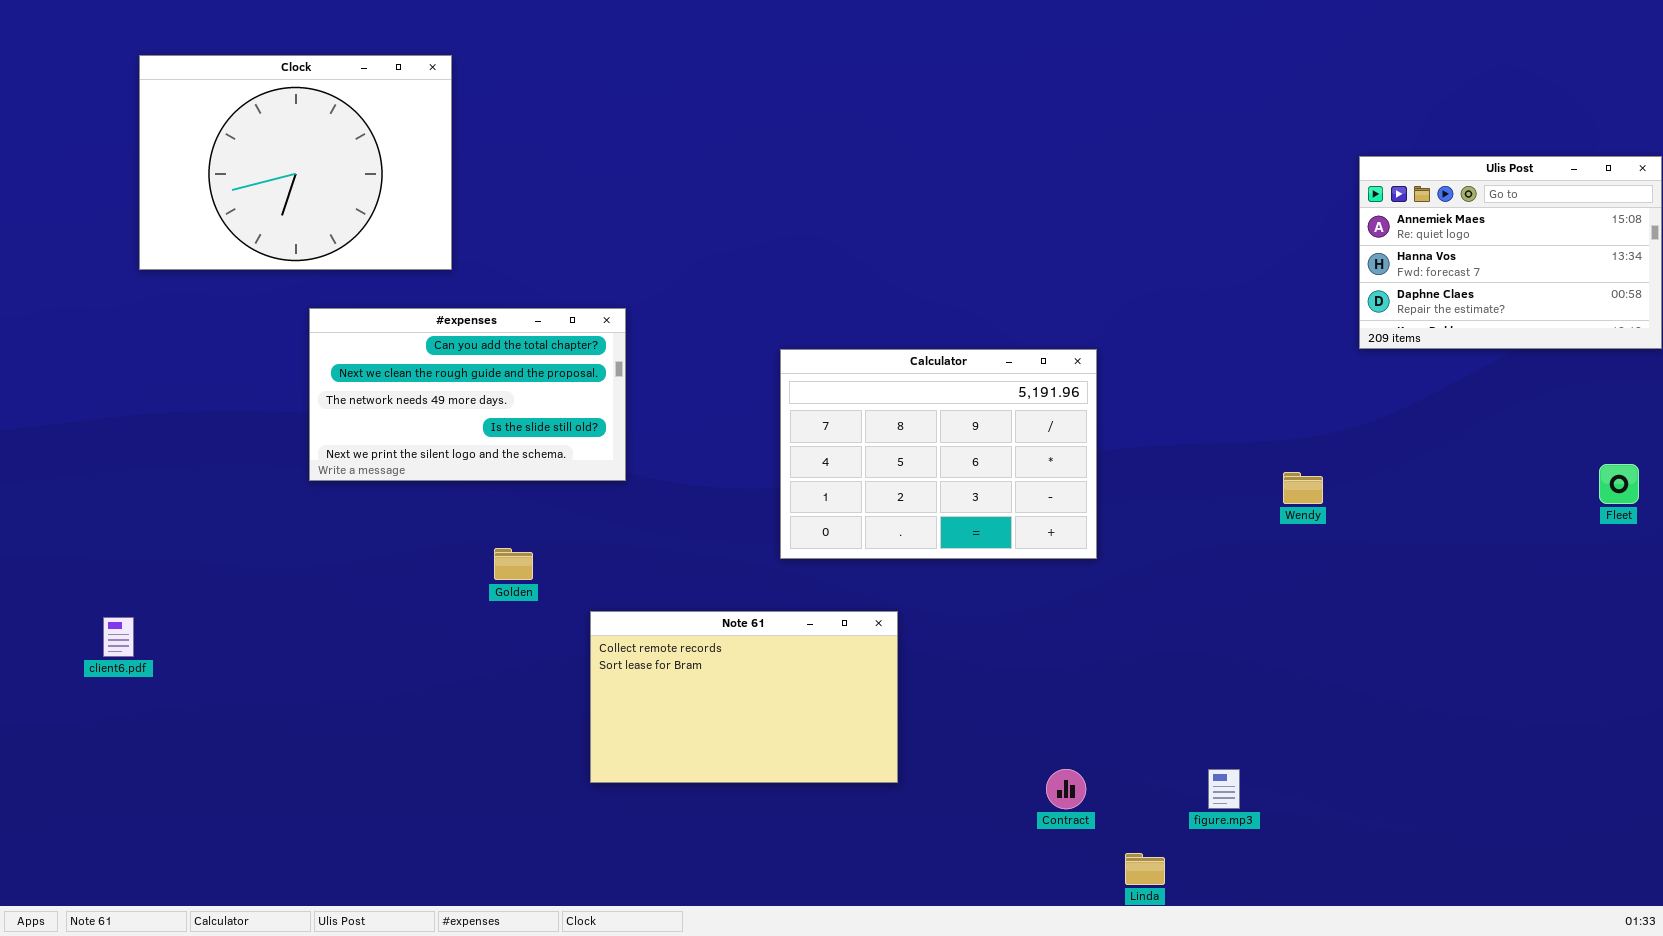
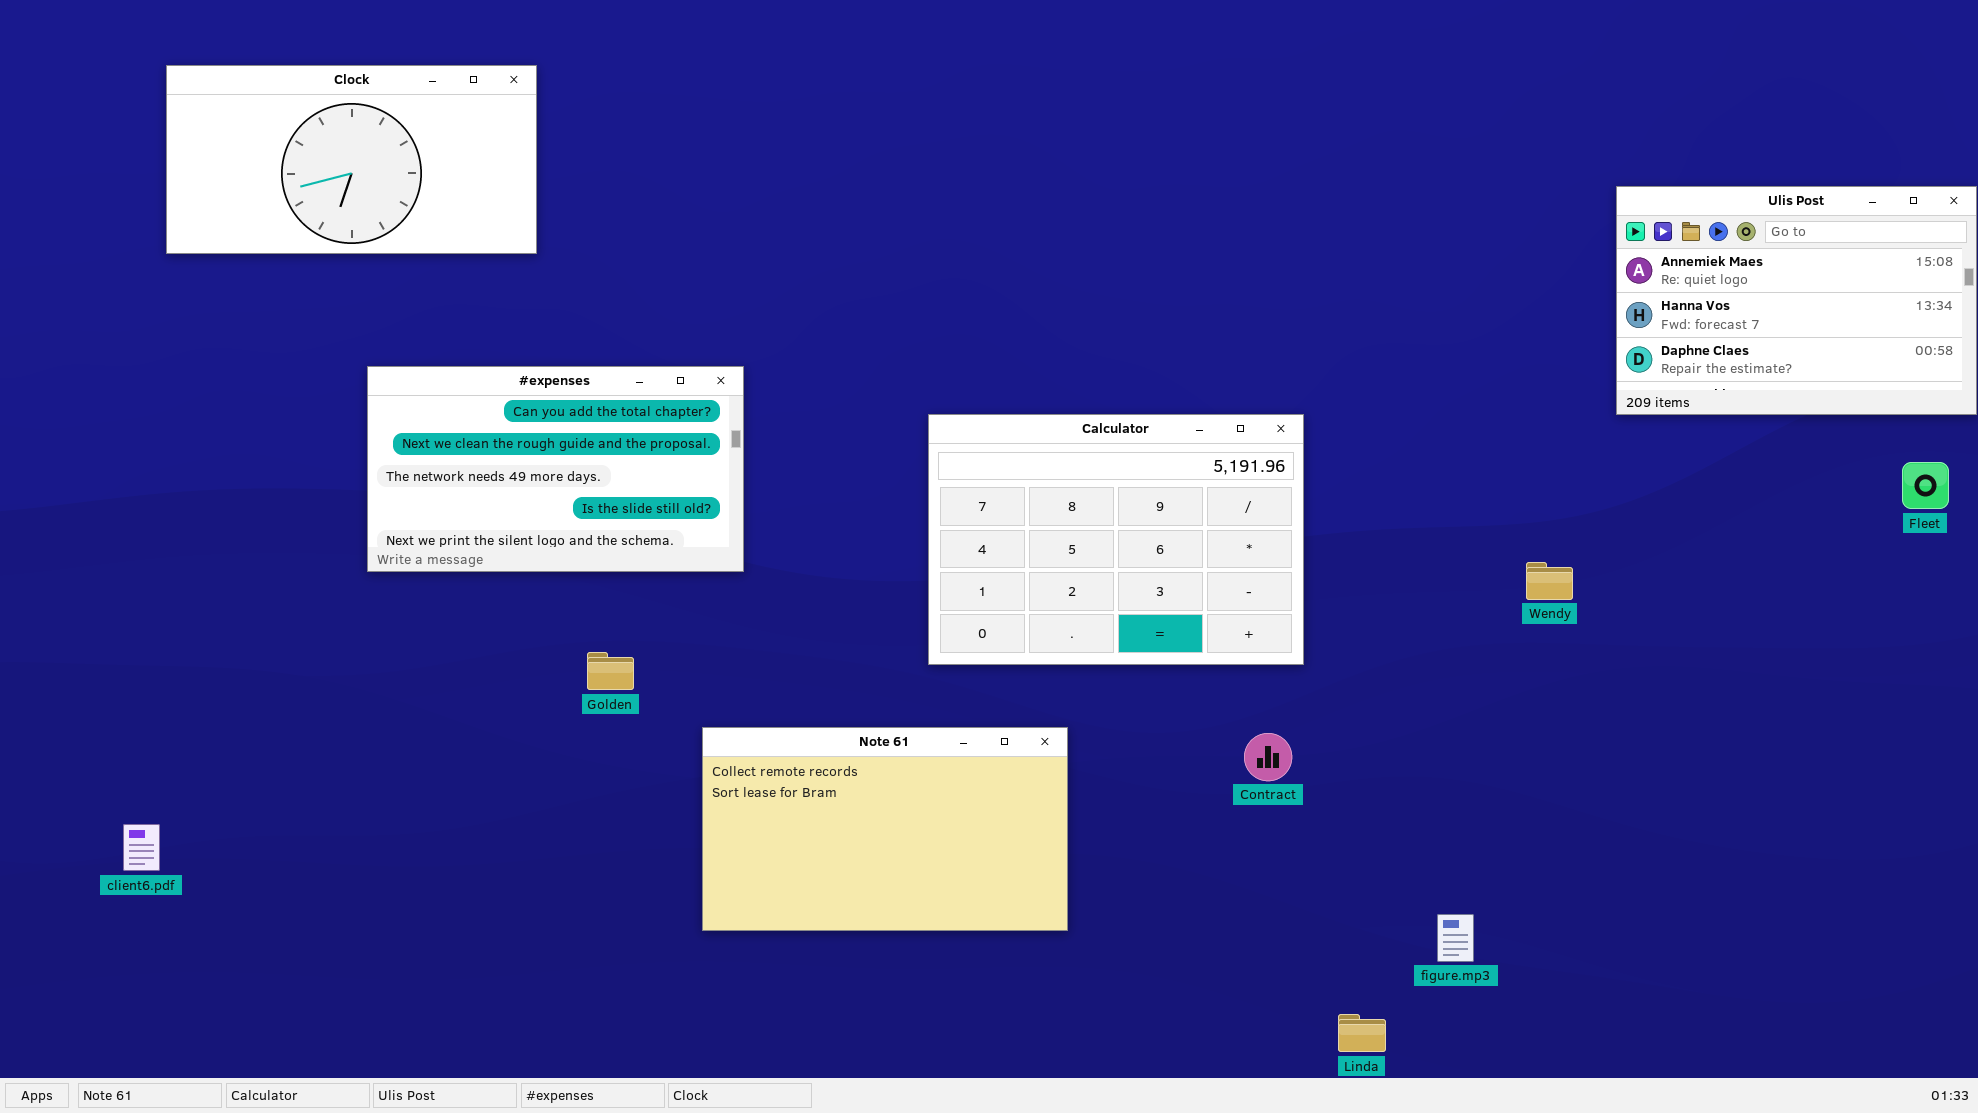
Clock: [139,55,452,270] -> [166,65,537,254], resized
Fleet: [1599,464,1639,504] -> [1902,462,1949,509], moved
client6.pdf: [103,617,134,657] -> [123,824,160,871], moved
Contract: [1046,769,1086,809] -> [1244,733,1292,781], moved

